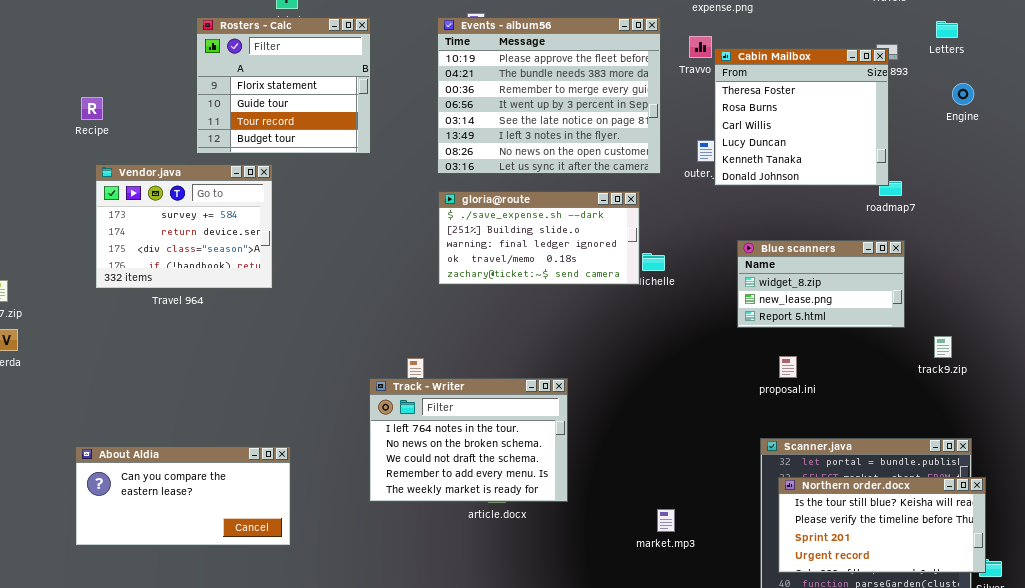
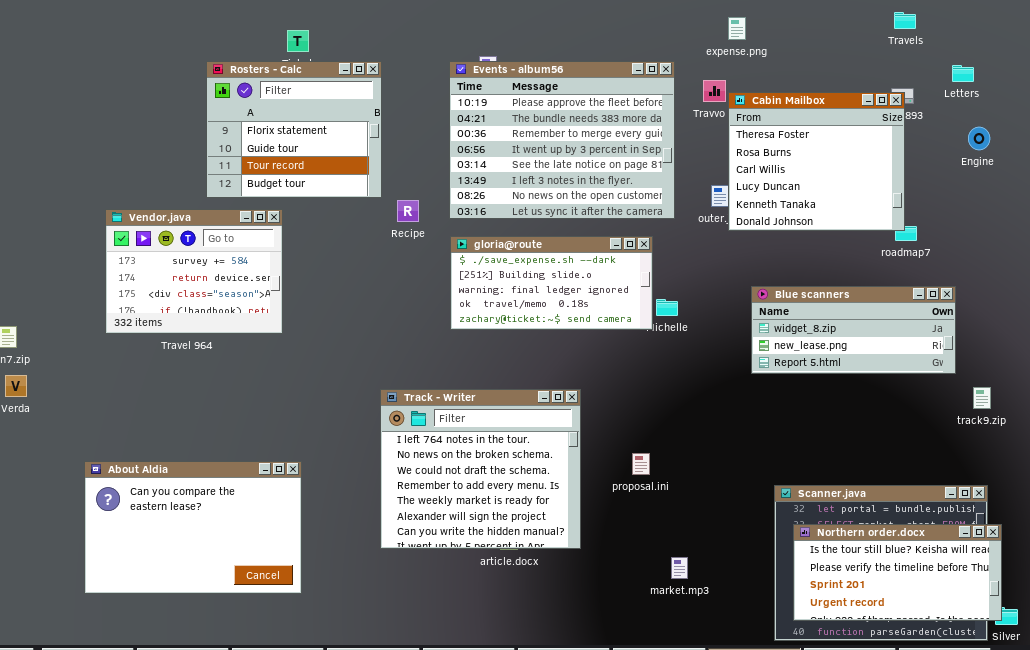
Recipe: [81,97,103,120] -> [397,200,419,222], moved
Blue scanners: [737,240,905,328] -> [751,286,956,374], resized
track9.zip: [934,336,952,358] -> [973,387,991,409], moved
proposal.ini: [779,356,797,378] -> [632,453,650,475], moved
Track - Writer: [369,378,568,502] -> [380,389,581,549], resized
About Aldia: [75,446,291,546] -> [84,461,302,594], resized

